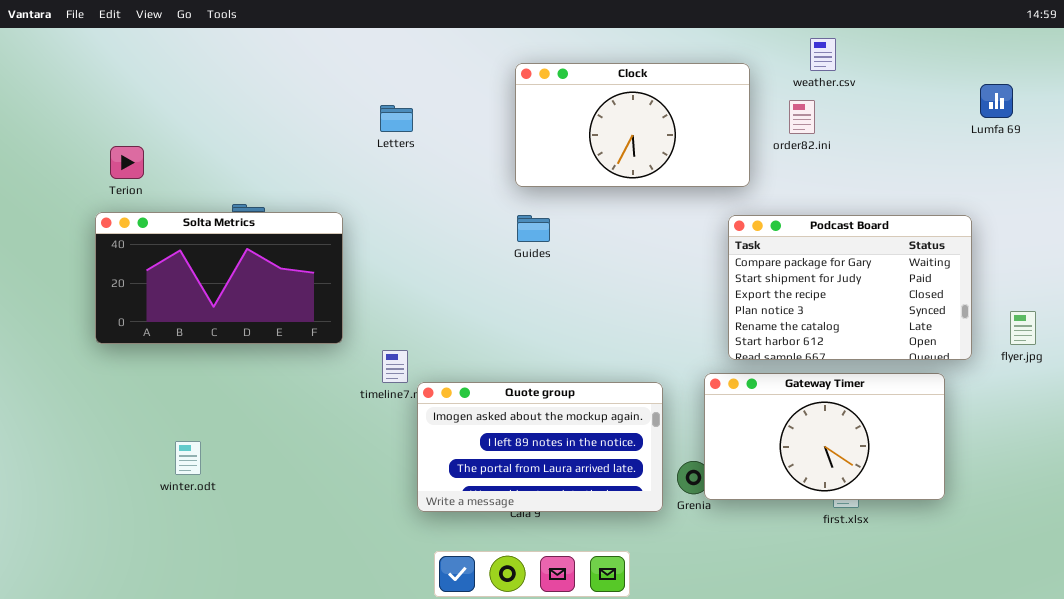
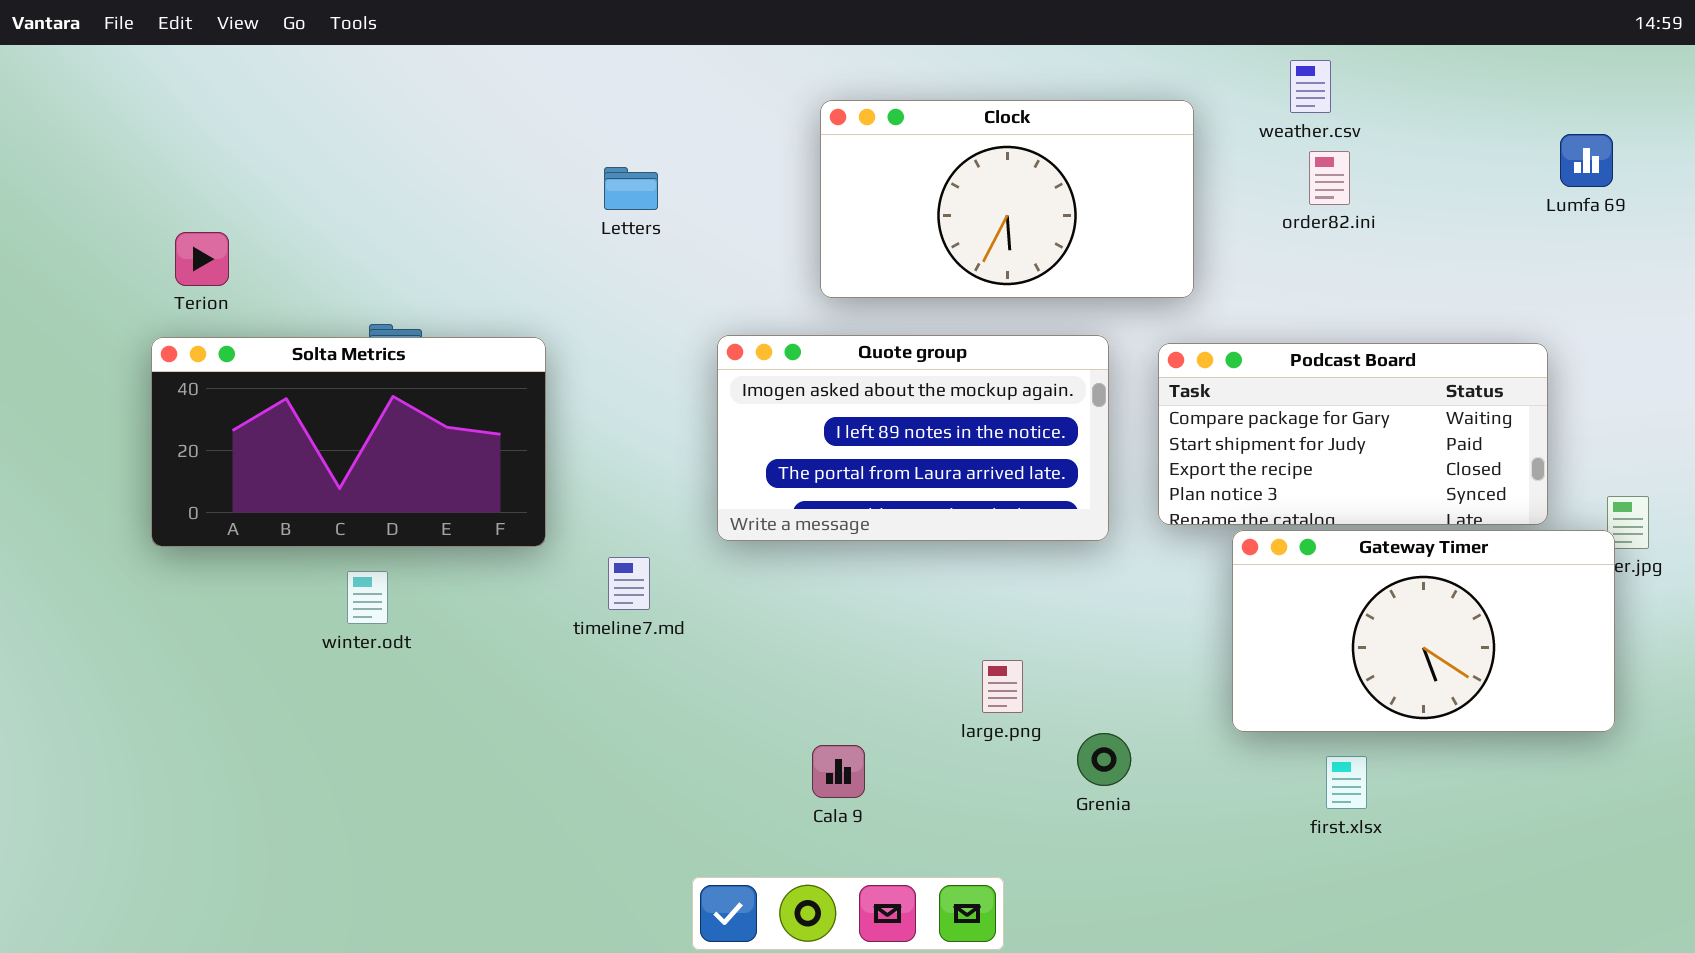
order82.ini: [789,100,815,134] -> [1309,151,1350,205], moved
Podcast Board: [728,215,972,360] -> [1158,343,1548,525], resized
Gateway Timer: [704,373,945,500] -> [1232,530,1615,732], moved
Quote group: [417,382,663,512] -> [717,335,1109,541], moved
winter.odt: [175,441,201,475] -> [347,571,388,624], moved

